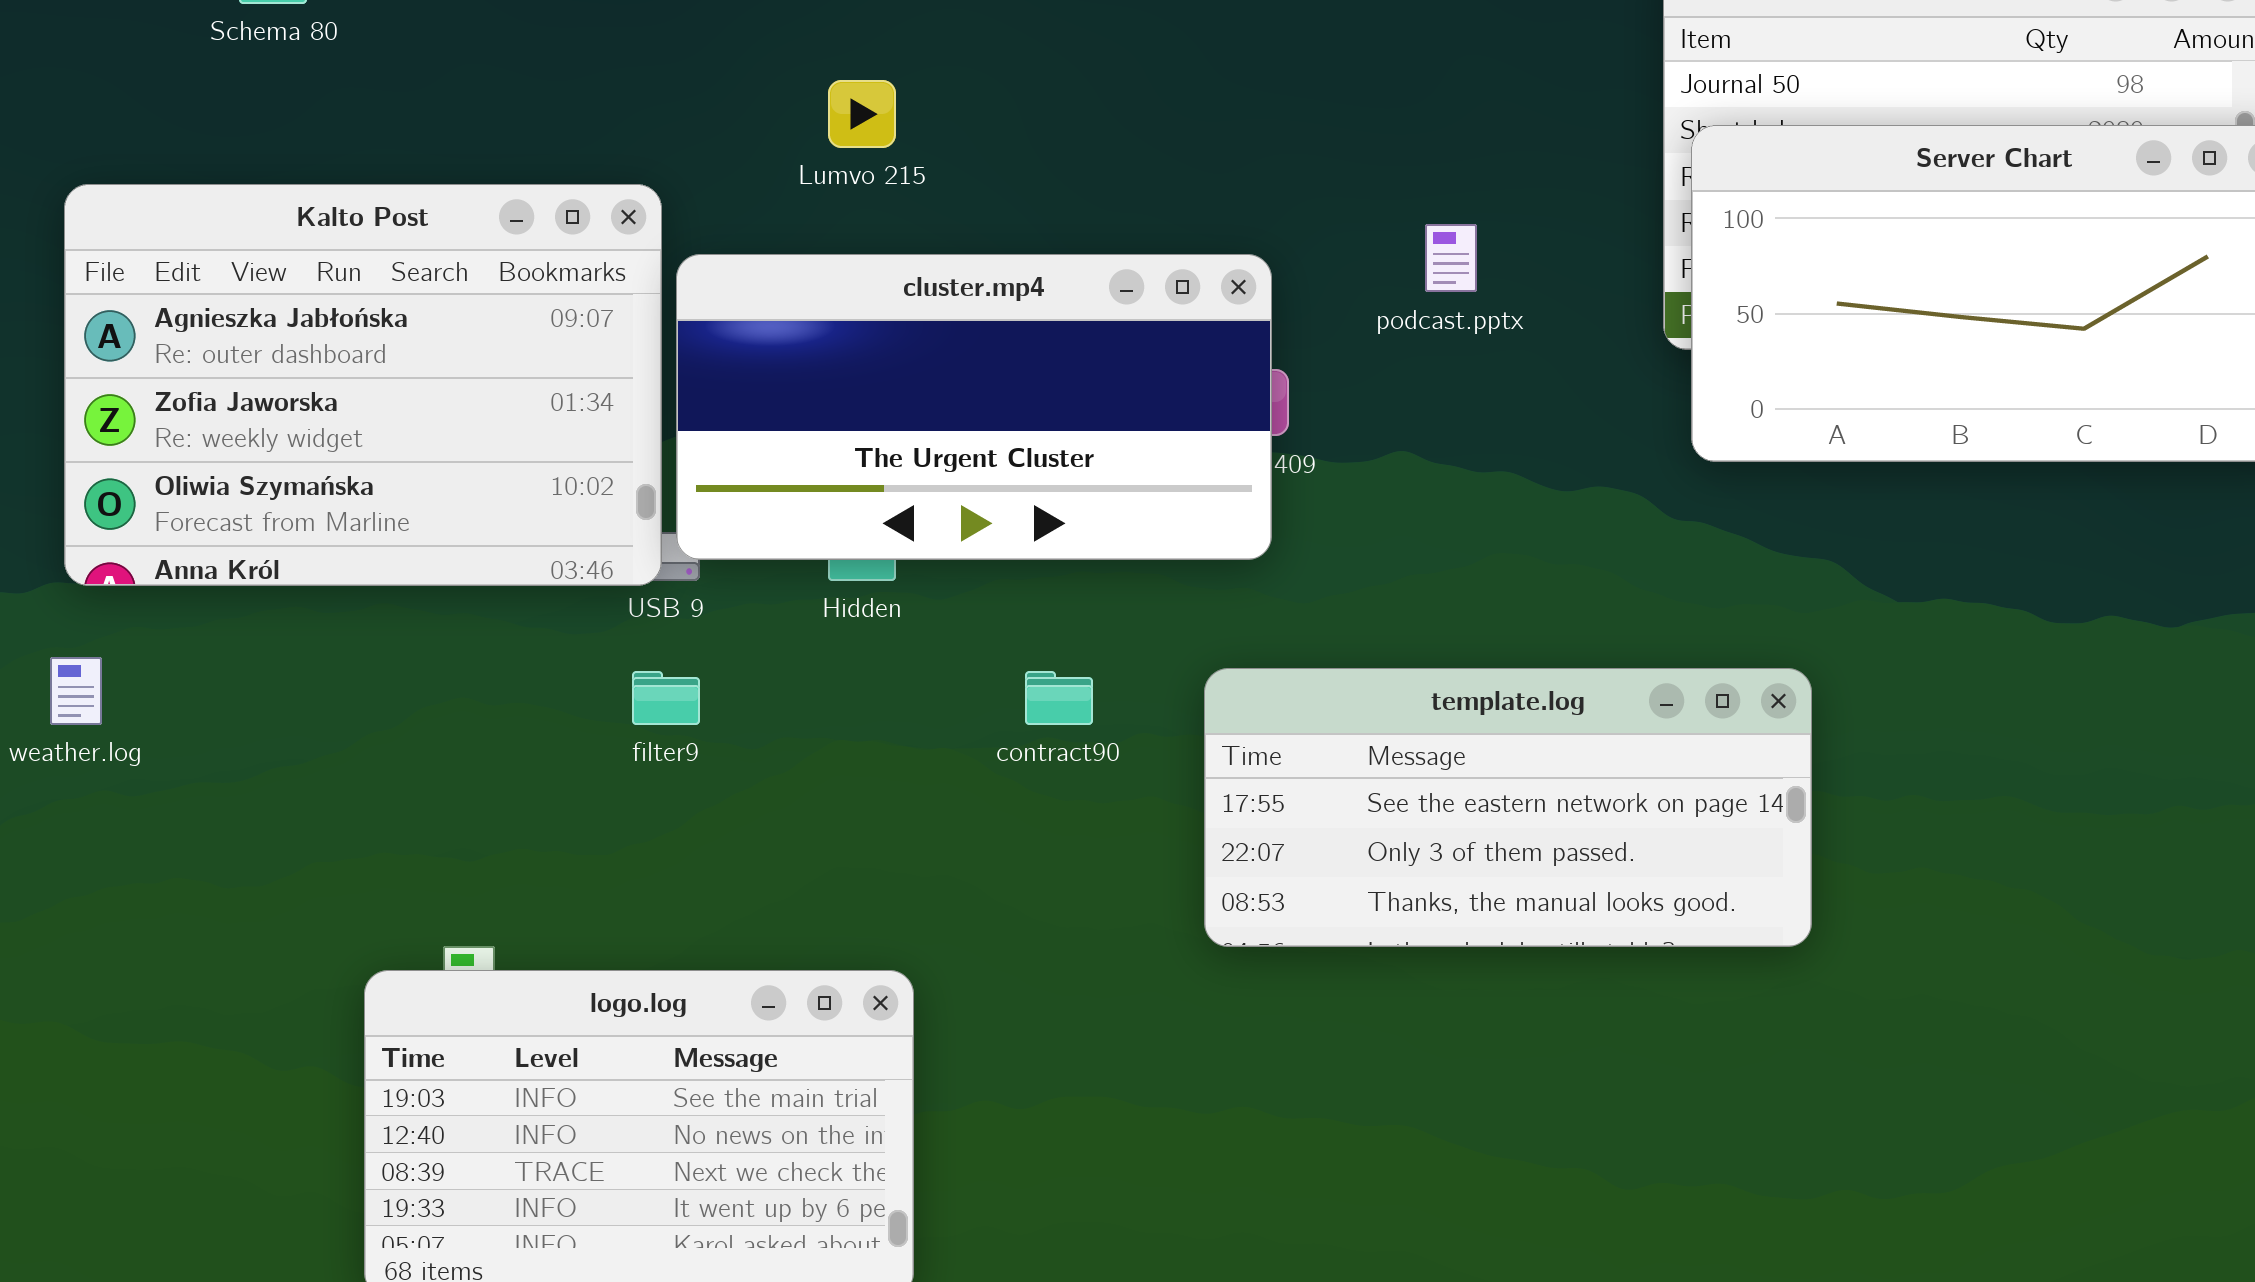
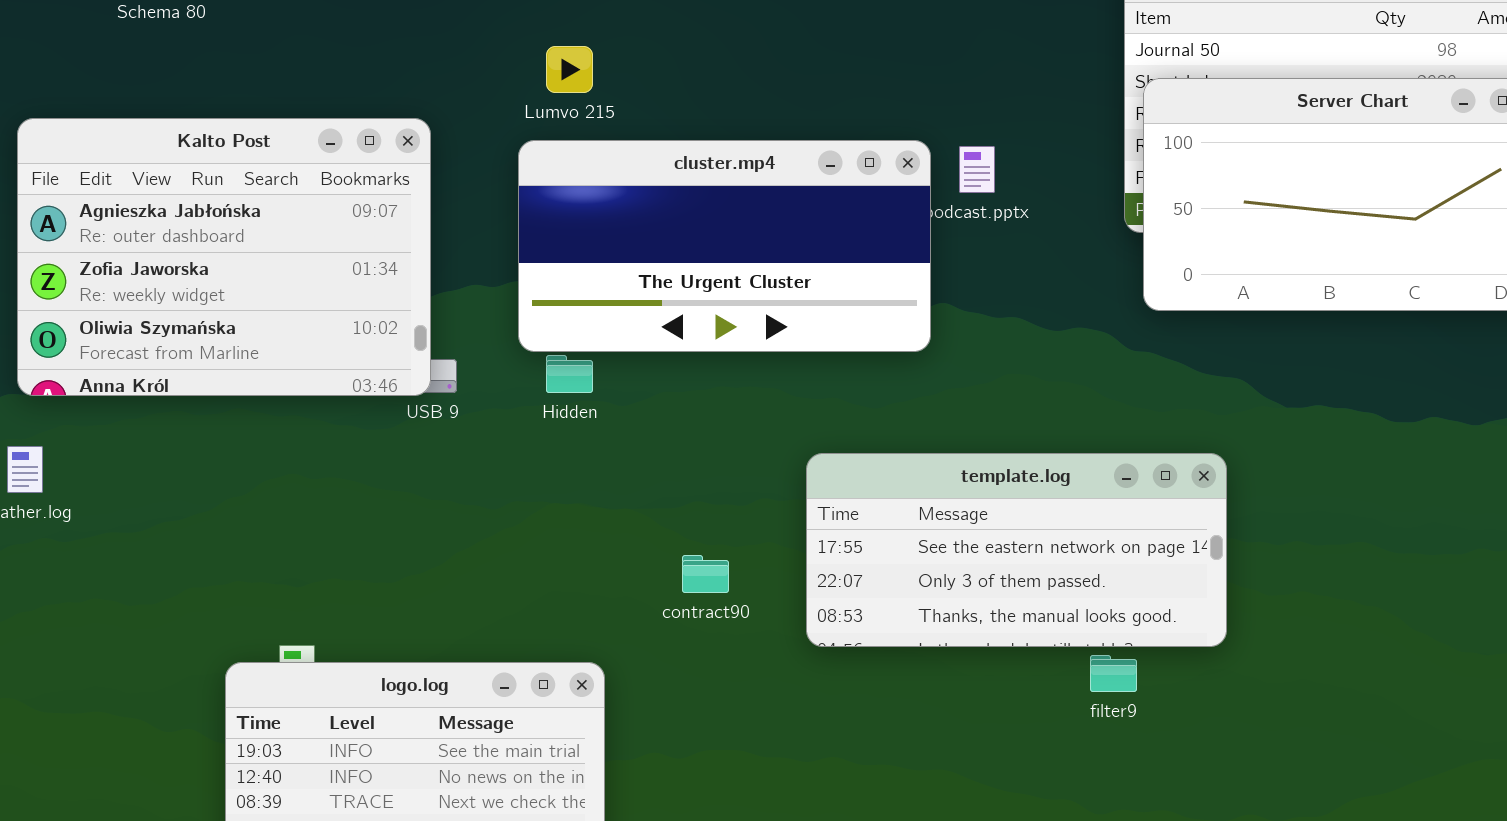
cluster.mp4: [676,254,1272,560] -> [518,140,931,352], moved
filter9: [632,671,700,725] -> [1090,655,1137,692], moved
contract90: [1025,671,1093,725] -> [682,555,729,593], moved

